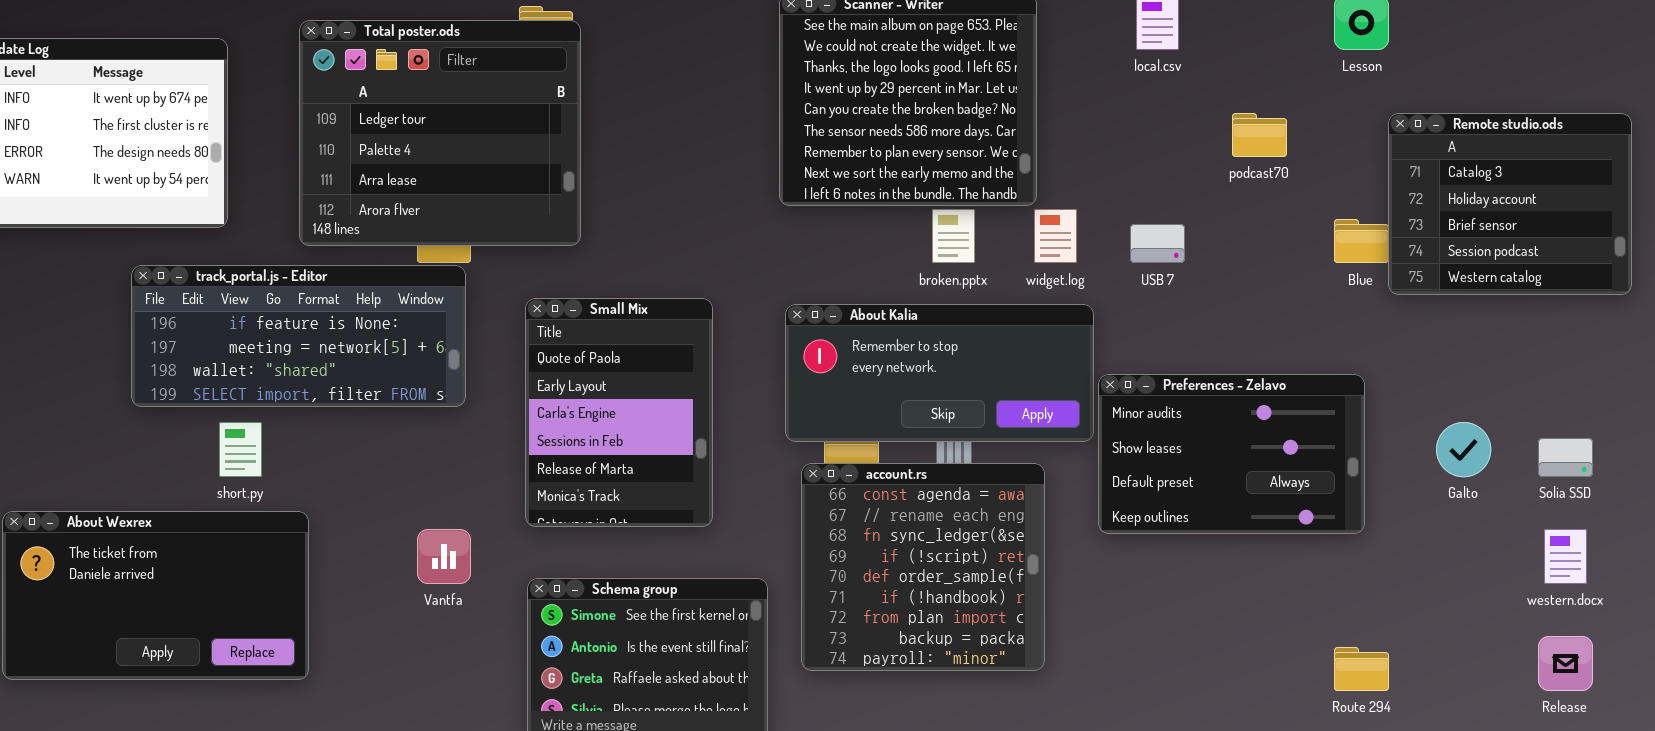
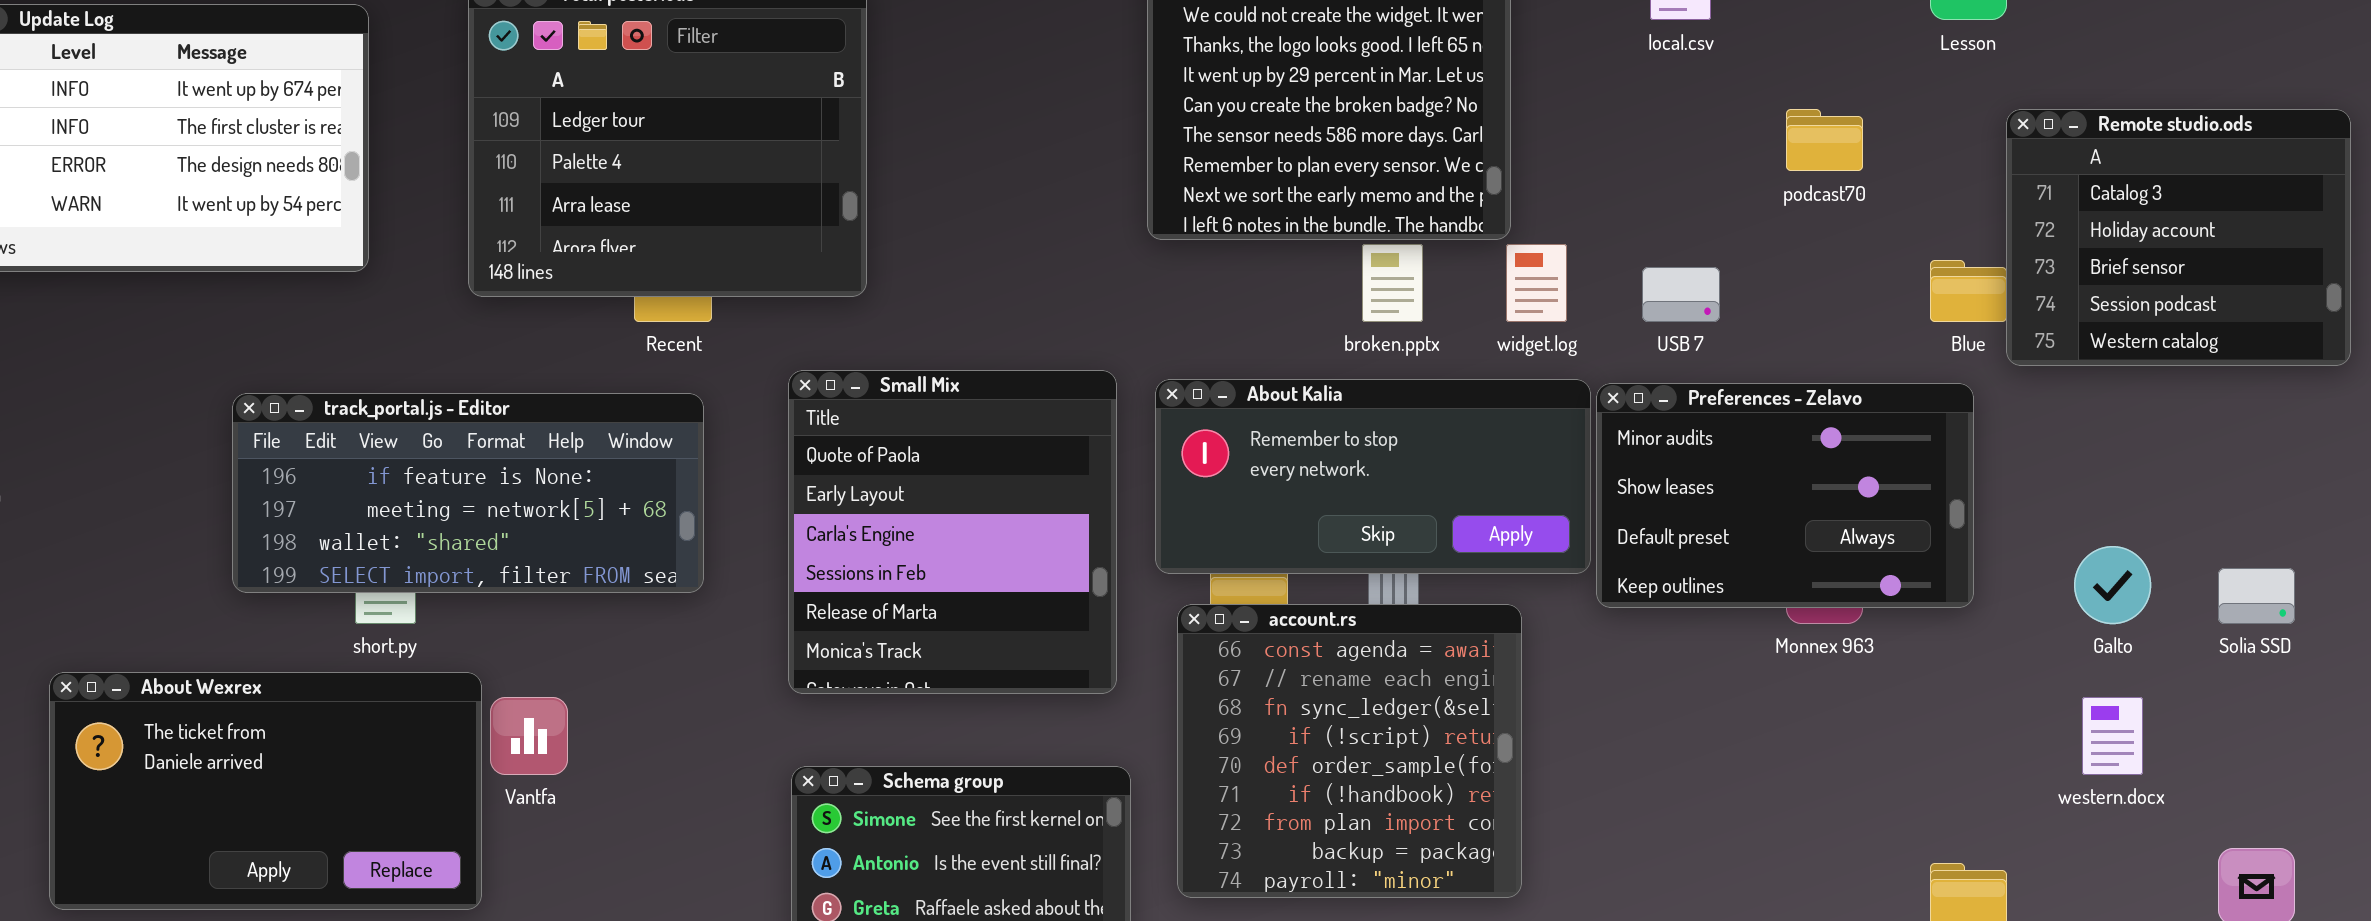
track_portal.js - Editor: [131,265,466,407] -> [232,393,704,593], moved
Small Mix: [525,298,713,527] -> [788,370,1117,694], resized
Preferences - Zelavo: [1098,374,1365,534] -> [1596,383,1974,608], moved
Vantfa: [417,529,471,584] -> [490,697,568,775], moved
western.docx: [1544,529,1587,584] -> [2082,697,2143,775], moved

